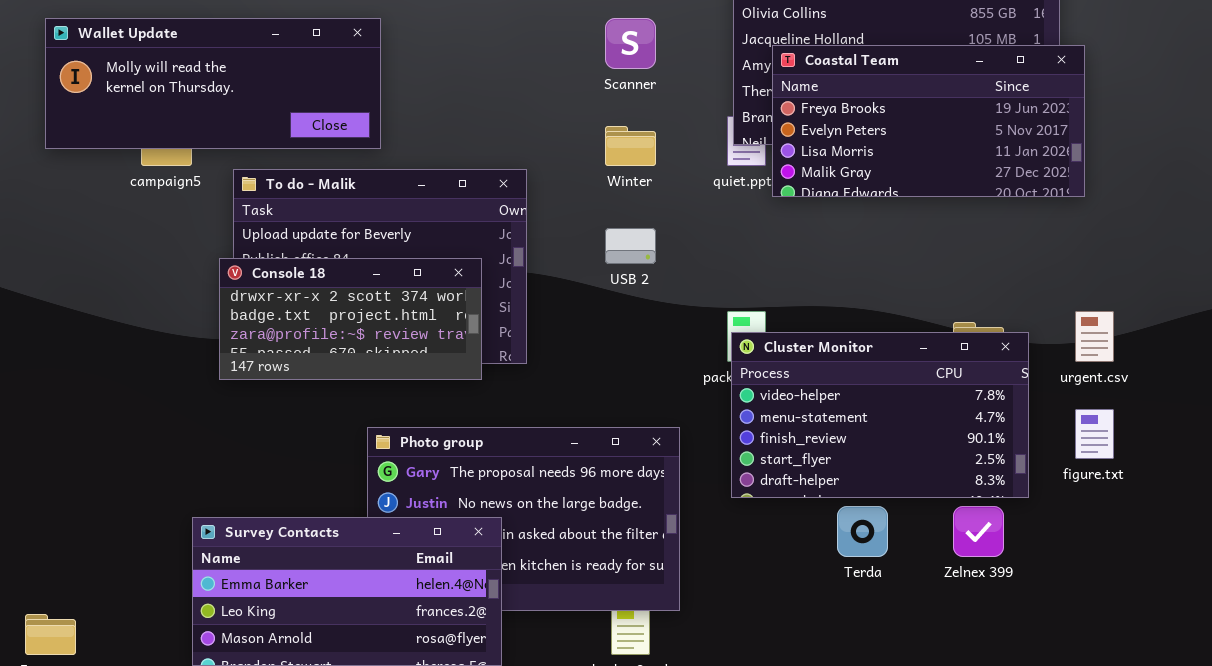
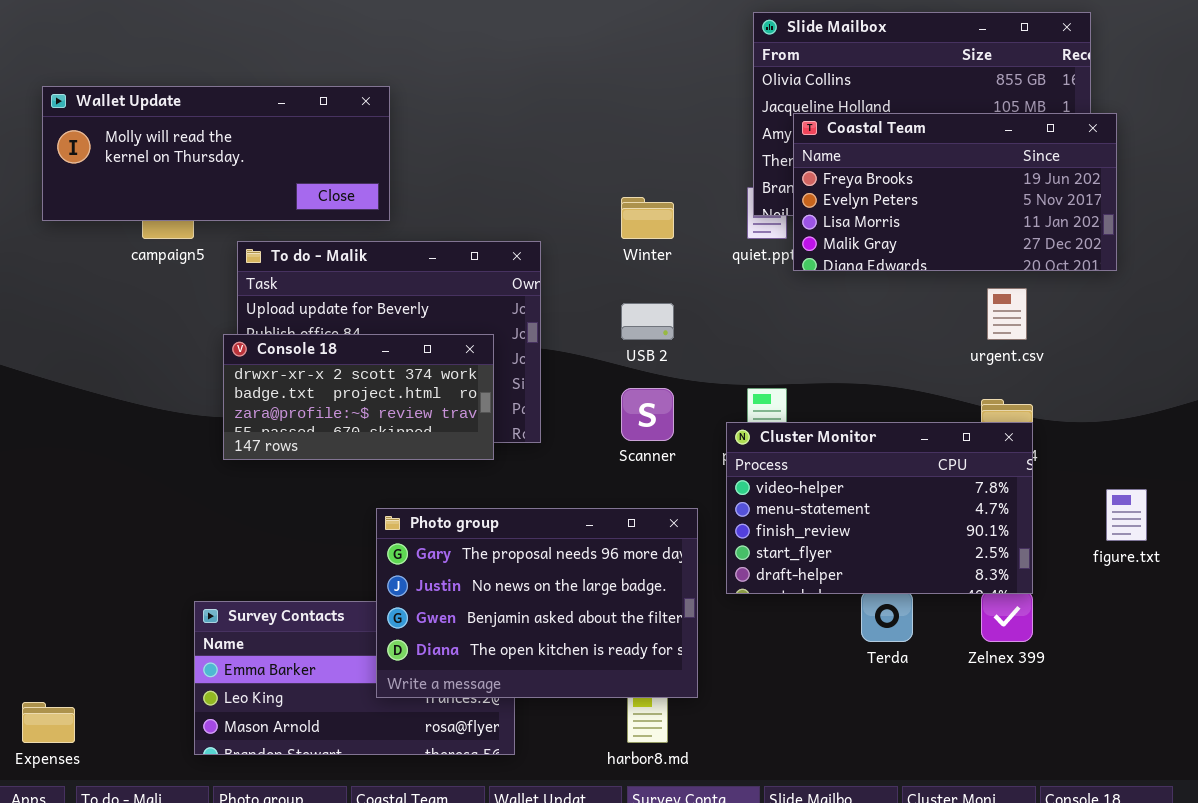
Scanner: [605,18,656,69] -> [621,388,674,441], moved
urgent.csv: [1075,311,1114,362] -> [987,288,1027,340], moved
Cluster Monitor: [731,332,1029,498] -> [726,422,1033,594], moved
Photo group: [367,427,680,611] -> [376,508,698,698], raised

